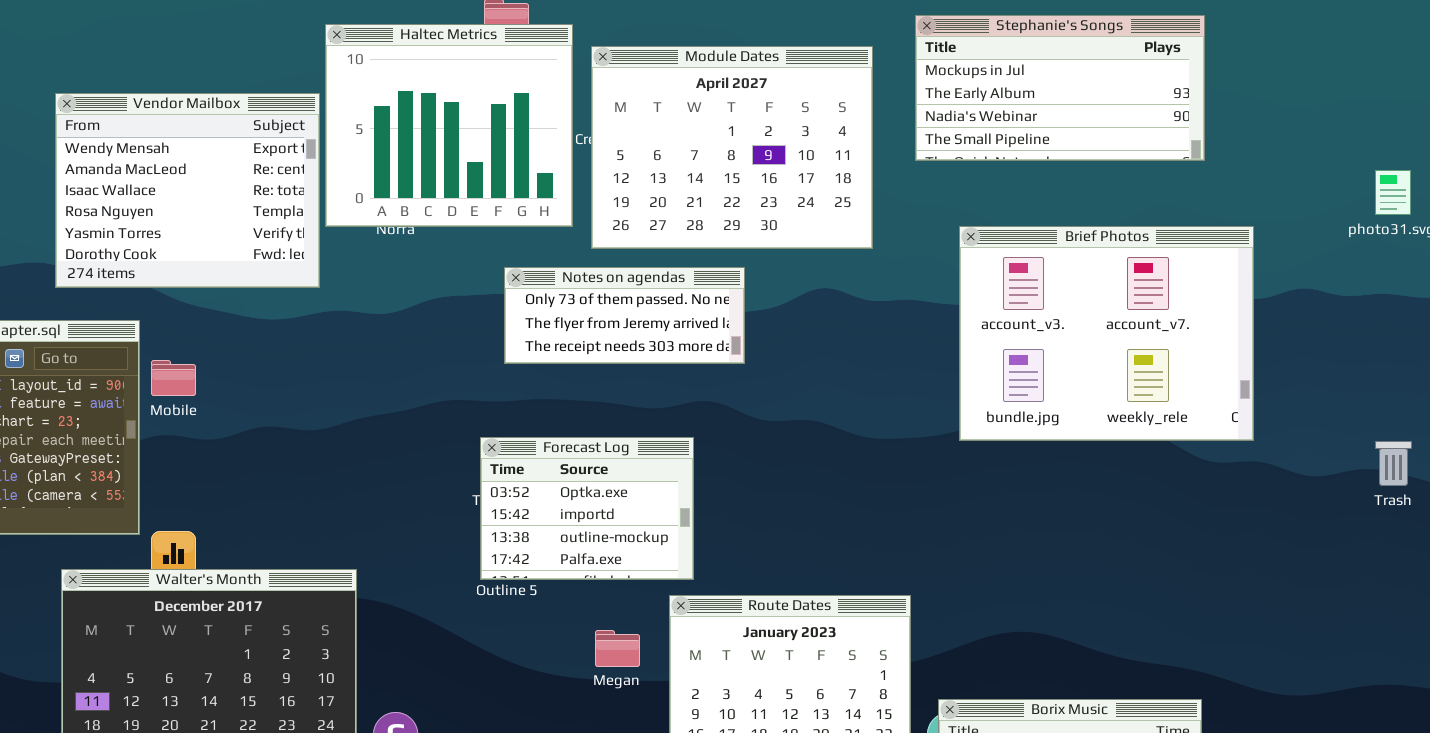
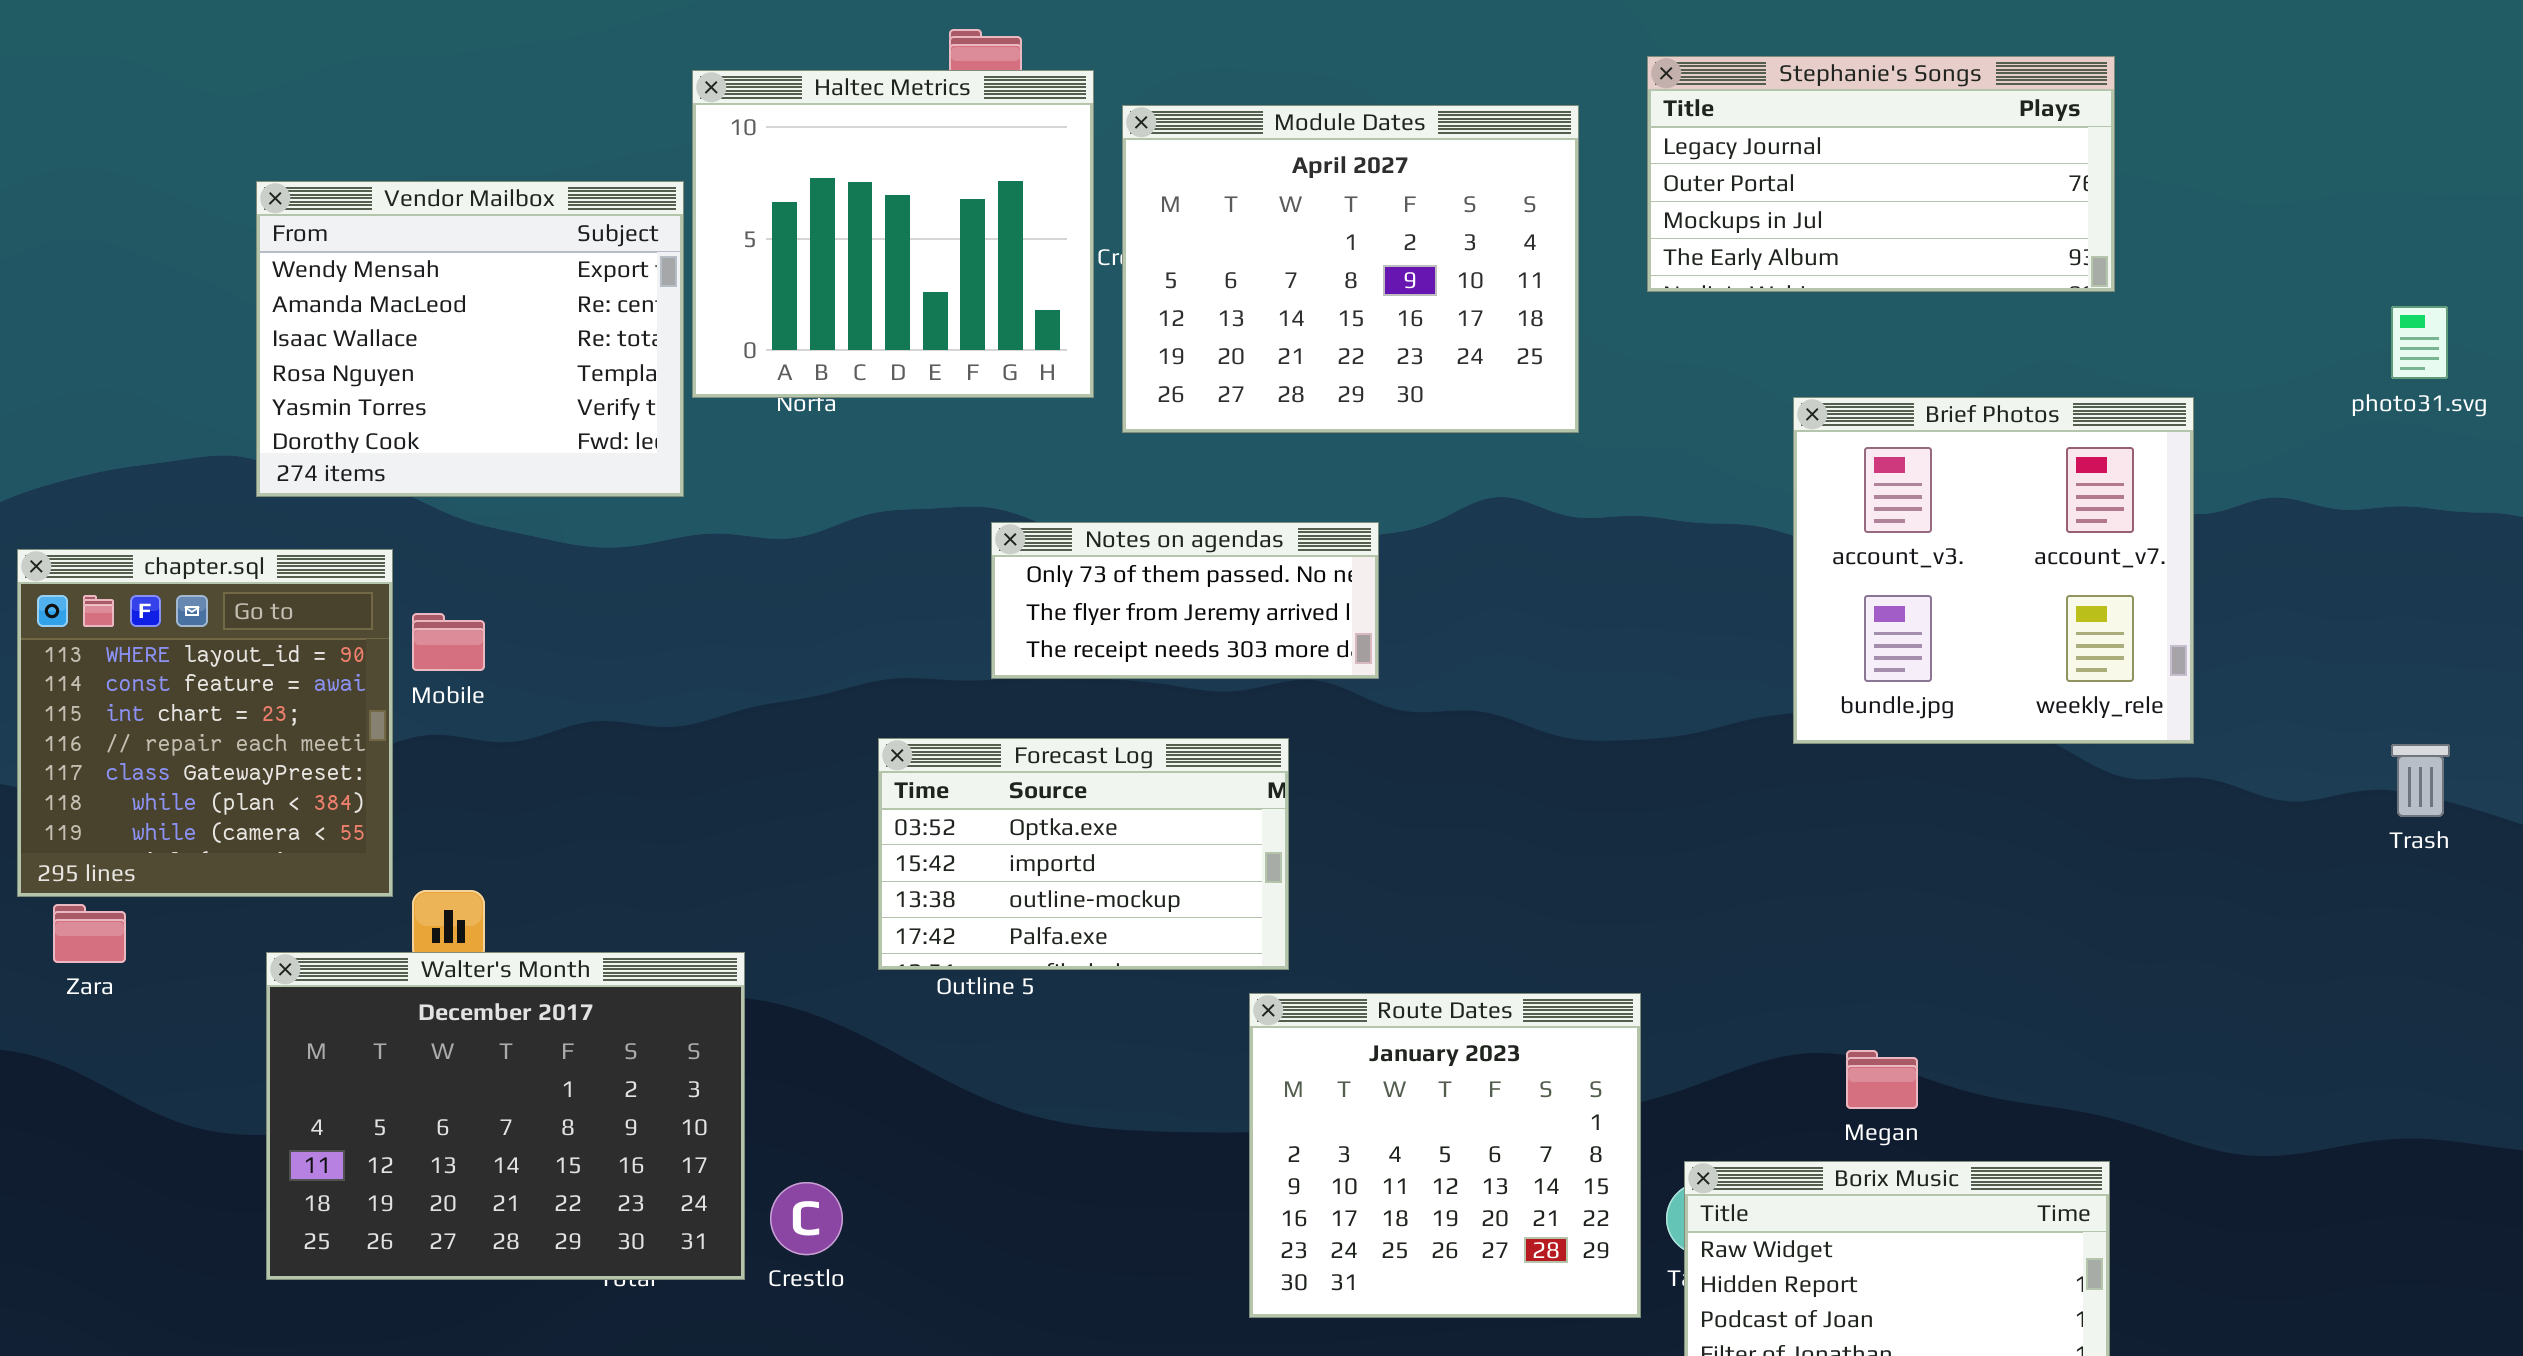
Stephanie's Songs: [915,15,1205,161] -> [1647,56,2115,292], scrolled up 2 rows
Brief Photos: [959,226,1254,441] -> [1793,397,2194,744], resized
Notes on agendas: [504,267,745,364] -> [991,522,1379,679], moved
Forecast Log: [480,437,694,580] -> [878,738,1289,970], resized
Megan: [595,630,640,667] -> [1846,1050,1918,1109], moved

